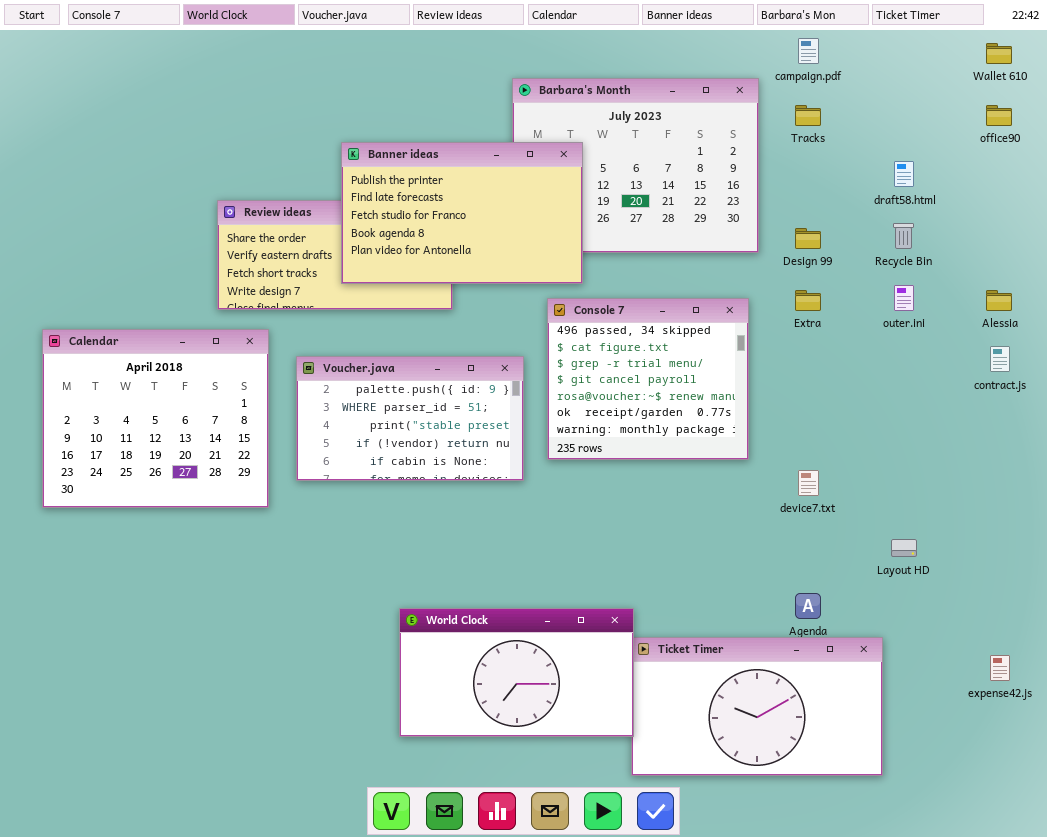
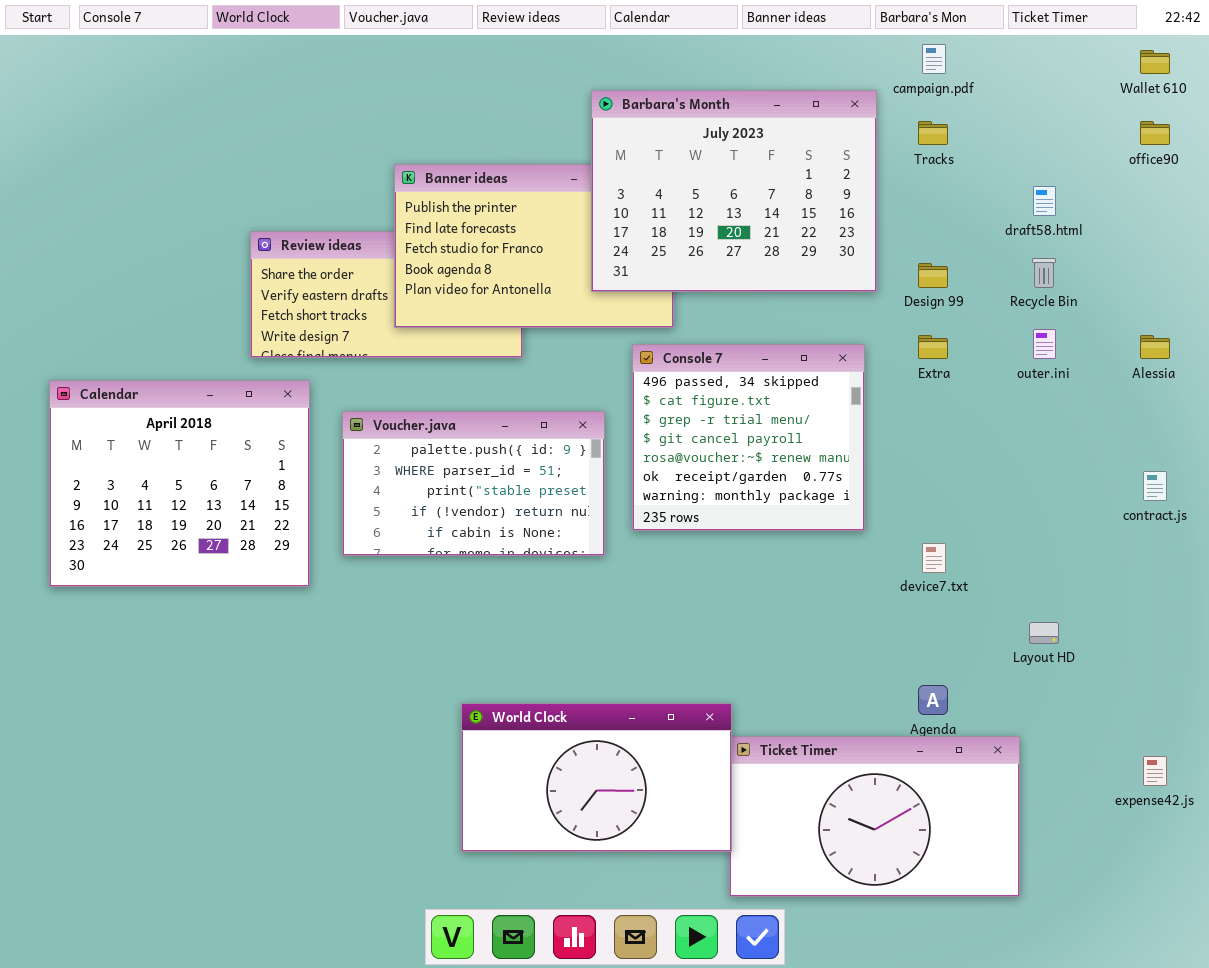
Barbara's Month: [512,78,759,253] -> [591,90,877,292], raised
contract.js: [990,346,1010,372] -> [1143,471,1167,501], moved

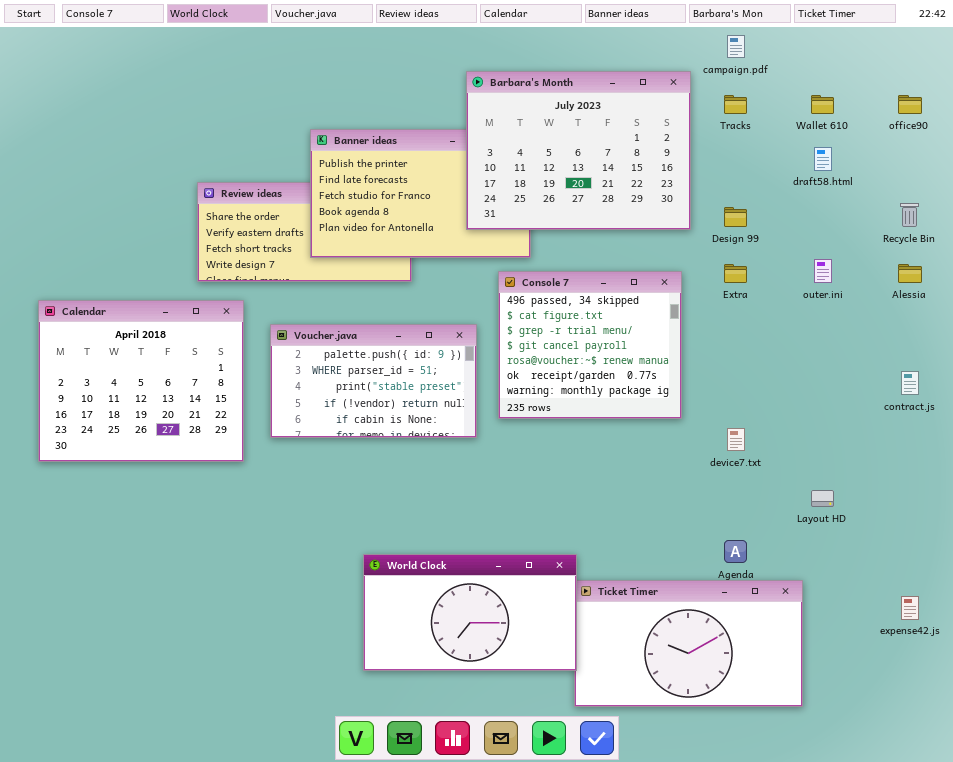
Wallet 610: [1140,50,1170,74] -> [811,95,834,114], moved
Recycle Bin: [1032,258,1056,288] -> [900,203,919,227], moved

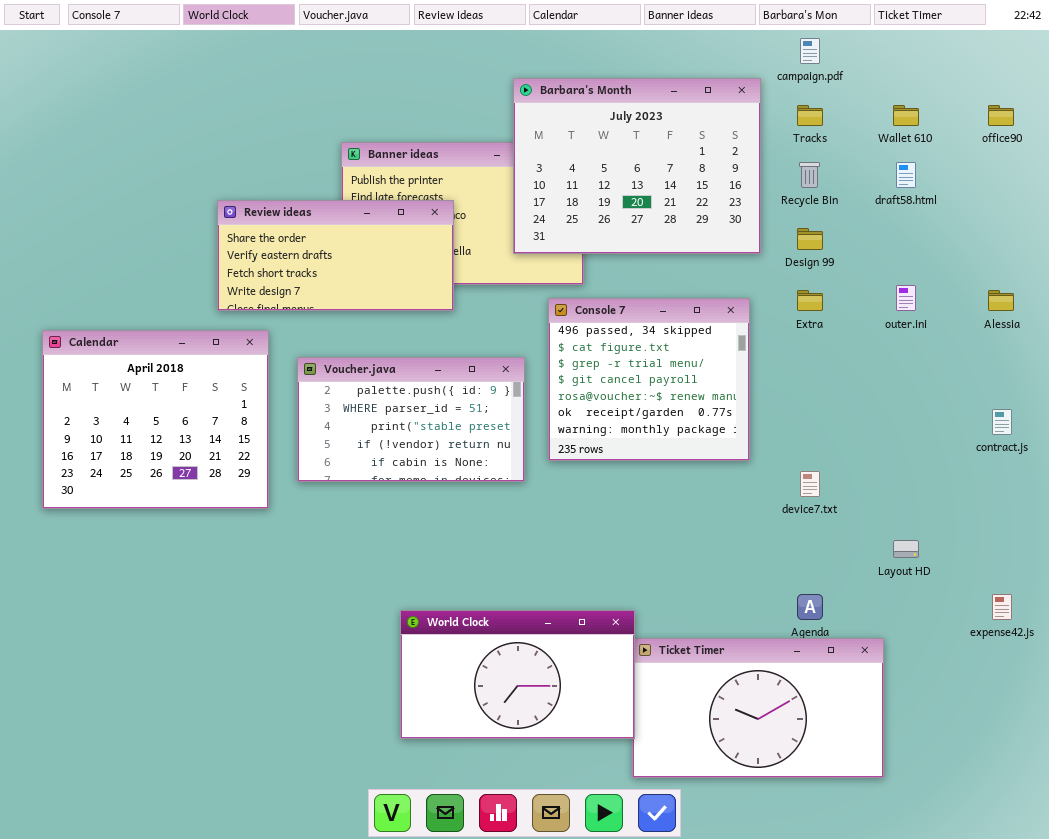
Review ideas: [197,182,412,282] -> [217,200,454,311], raised
Recycle Bin: [900,203,919,227] -> [799,162,820,188], moved
expense42.js: [901,596,919,620] -> [992,594,1012,620], moved

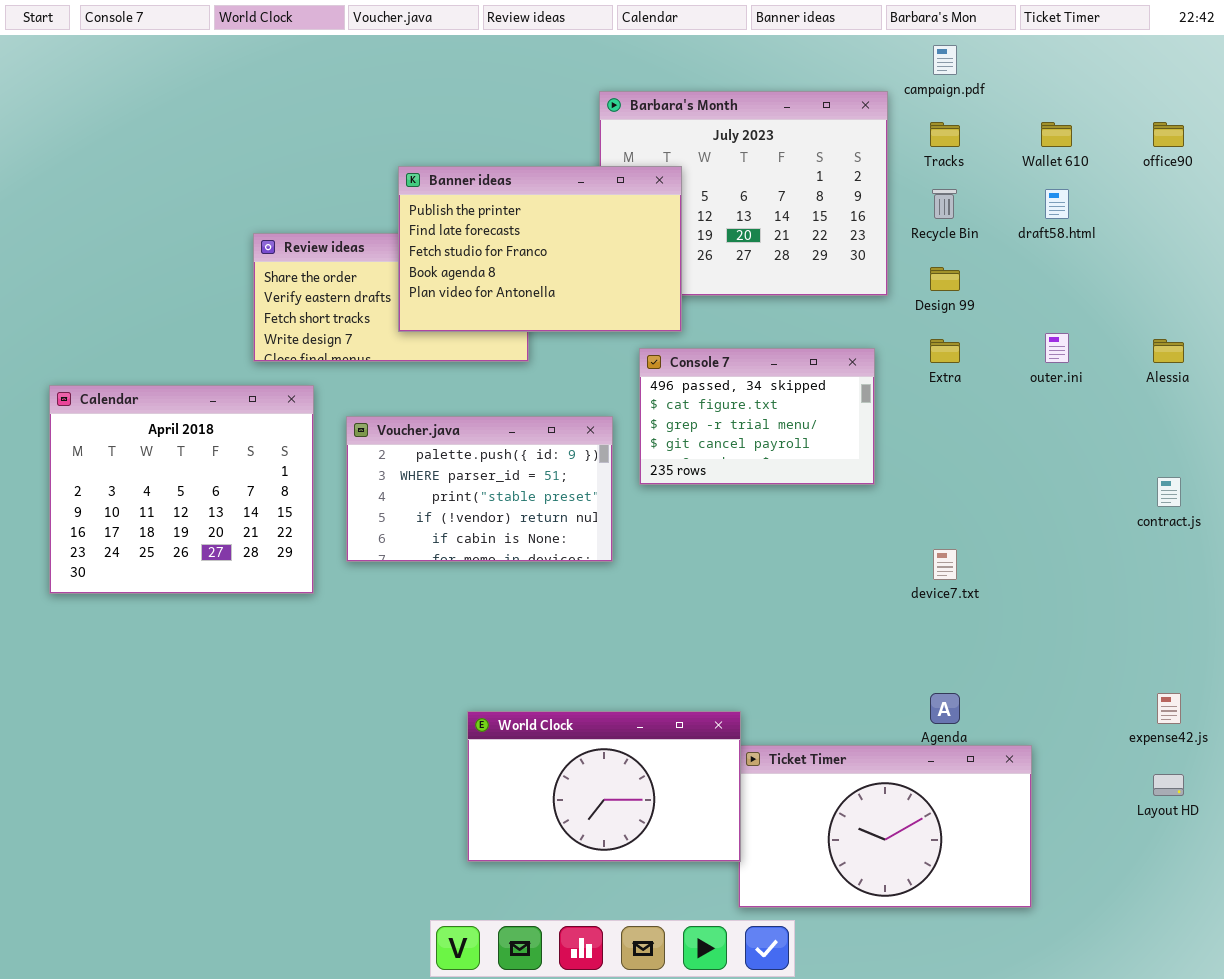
Banner ideas: [341,142,584,285] -> [398,166,682,332], raised
Console 7: [548,298,750,461] -> [639,348,875,485], resized
Layout HD: [893,540,919,558] -> [1153,774,1184,796], moved

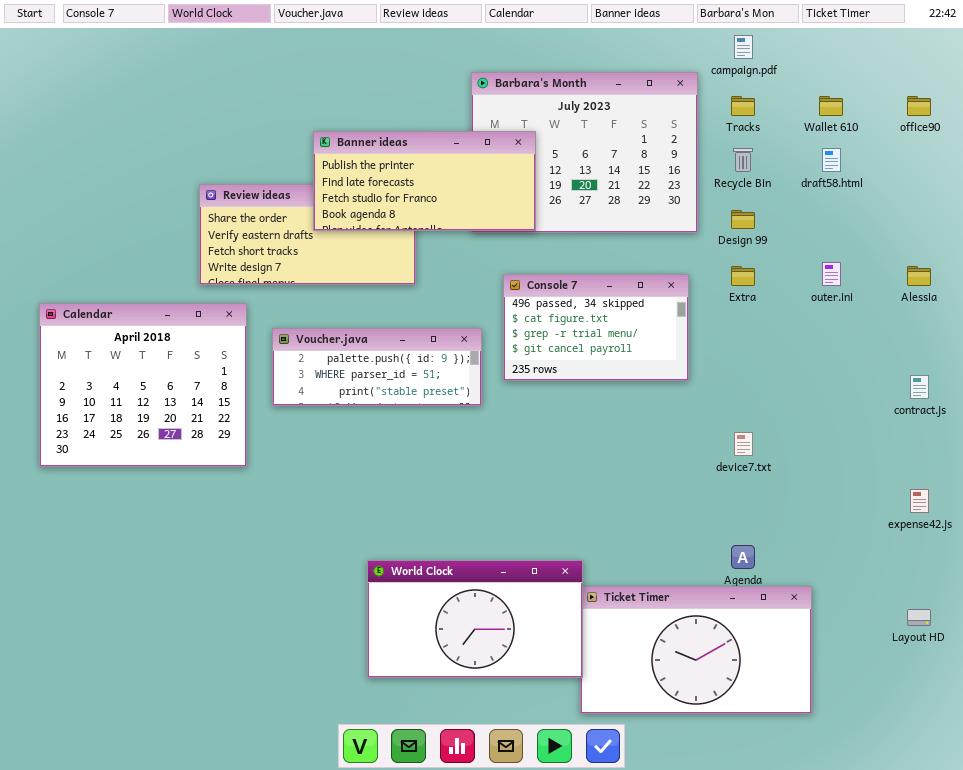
Banner ideas: [398,166,682,332] -> [313,131,536,231], resized
Voucher.java: [346,416,613,562] -> [272,328,482,406], resized
expense42.js: [1157,693,1181,724] -> [910,489,929,513], moved

